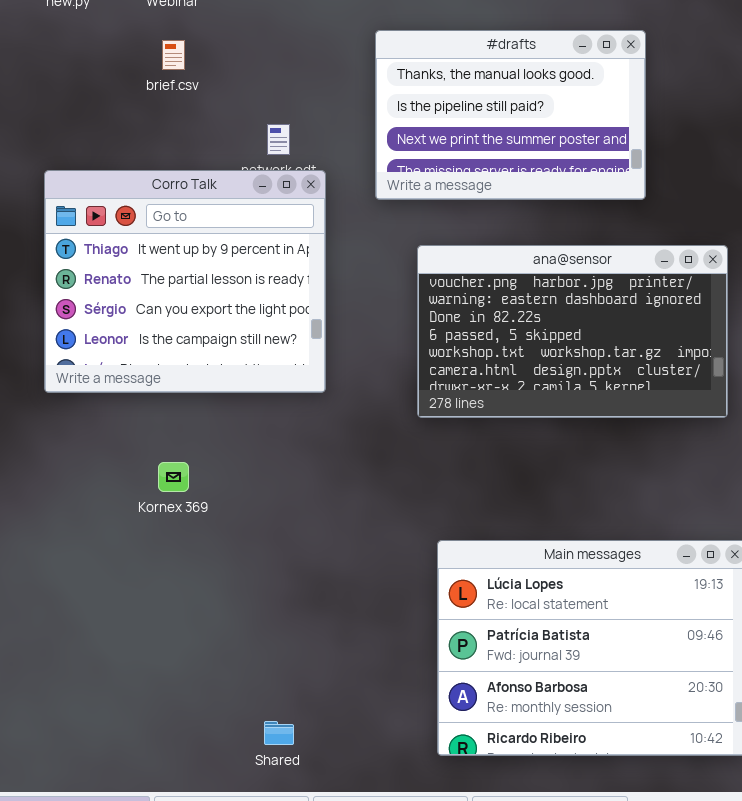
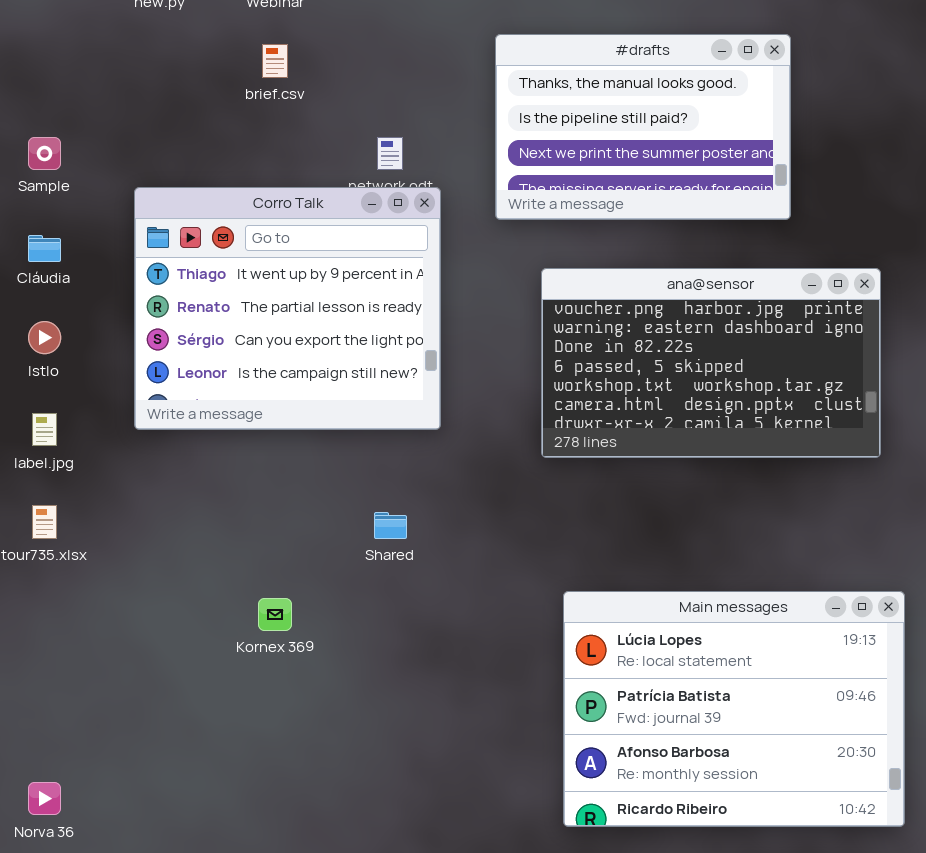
Kornex 369: [158,462,189,492] -> [258,598,292,631], moved
Shared: [264,721,294,745] -> [374,512,407,539], moved

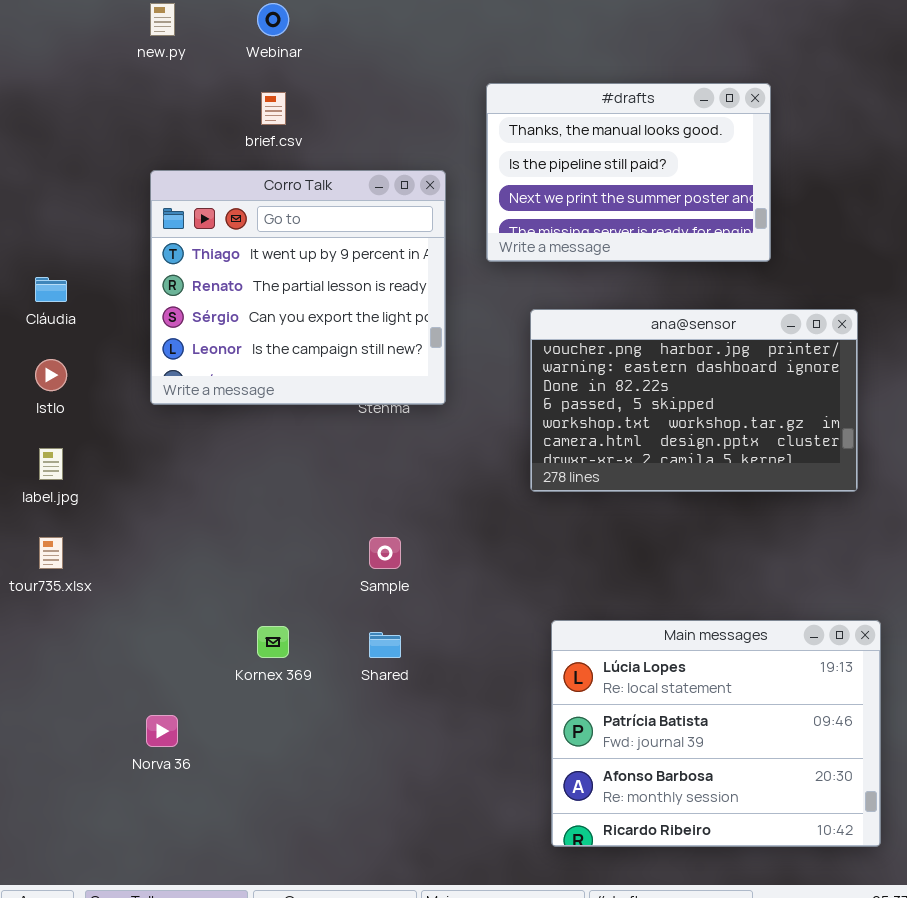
Sample: [28,137,61,170] -> [369,537,401,569], moved
Corro Talk: [134,187,441,430] -> [150,170,446,405], moved
Shared: [374,512,407,539] -> [369,632,401,658], moved
Norva 36: [28,782,61,815] -> [146,715,178,747], moved

